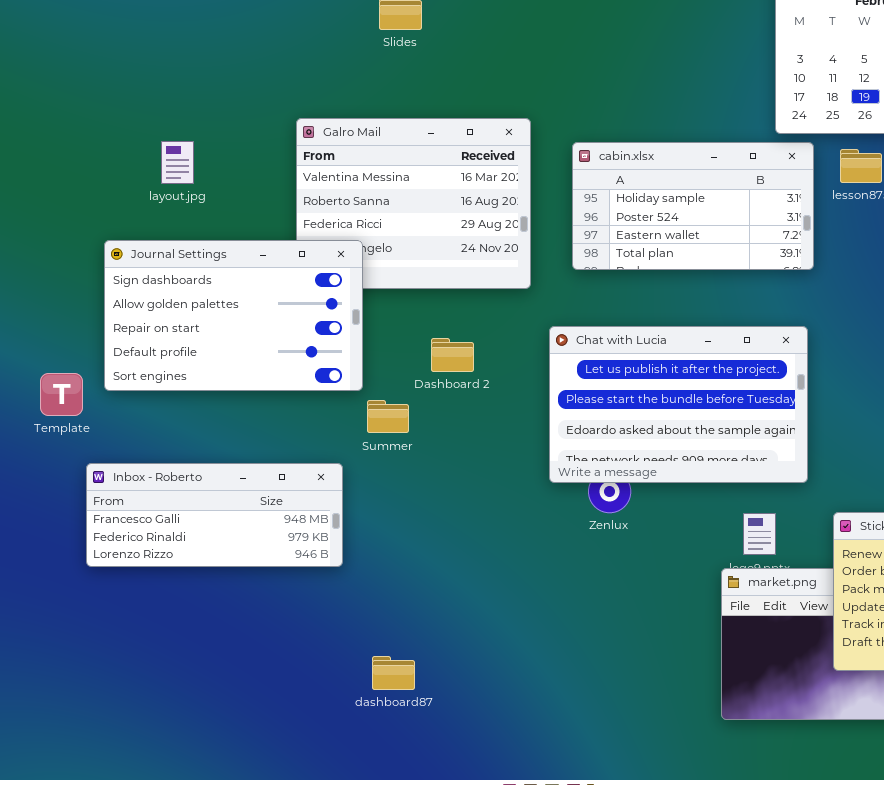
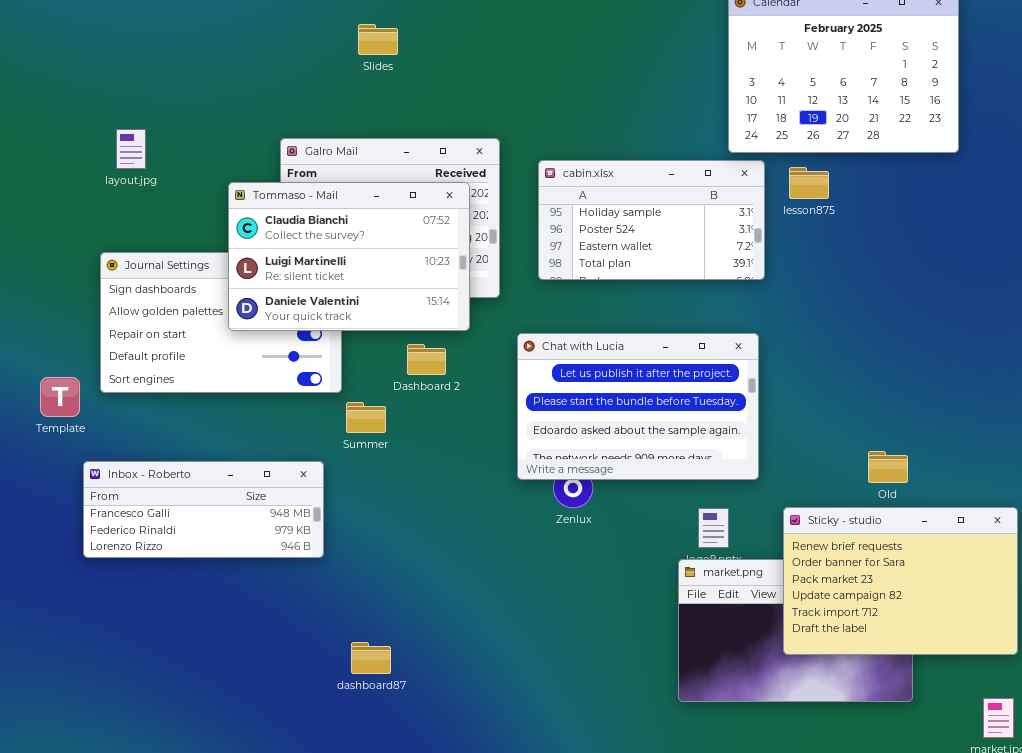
layout.jpg: [161,141,194,184] -> [116,129,146,169], moved
Tommaso - Mail: none -> [228,182,470,331], opened

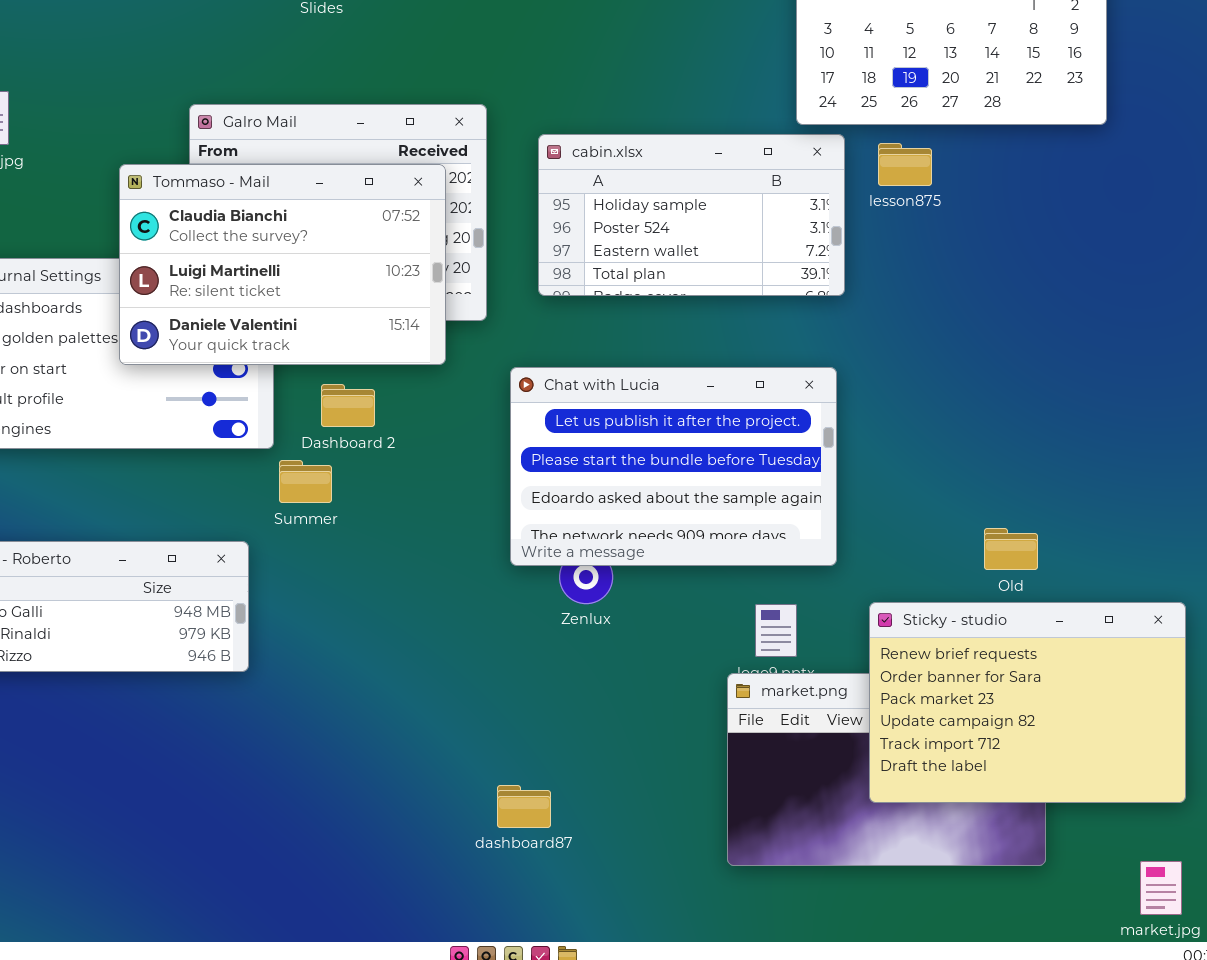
Dashboard 2: [407,344,446,375] -> [321,384,375,427], moved
dashboard87: [351,642,391,674] -> [497,785,551,828], moved

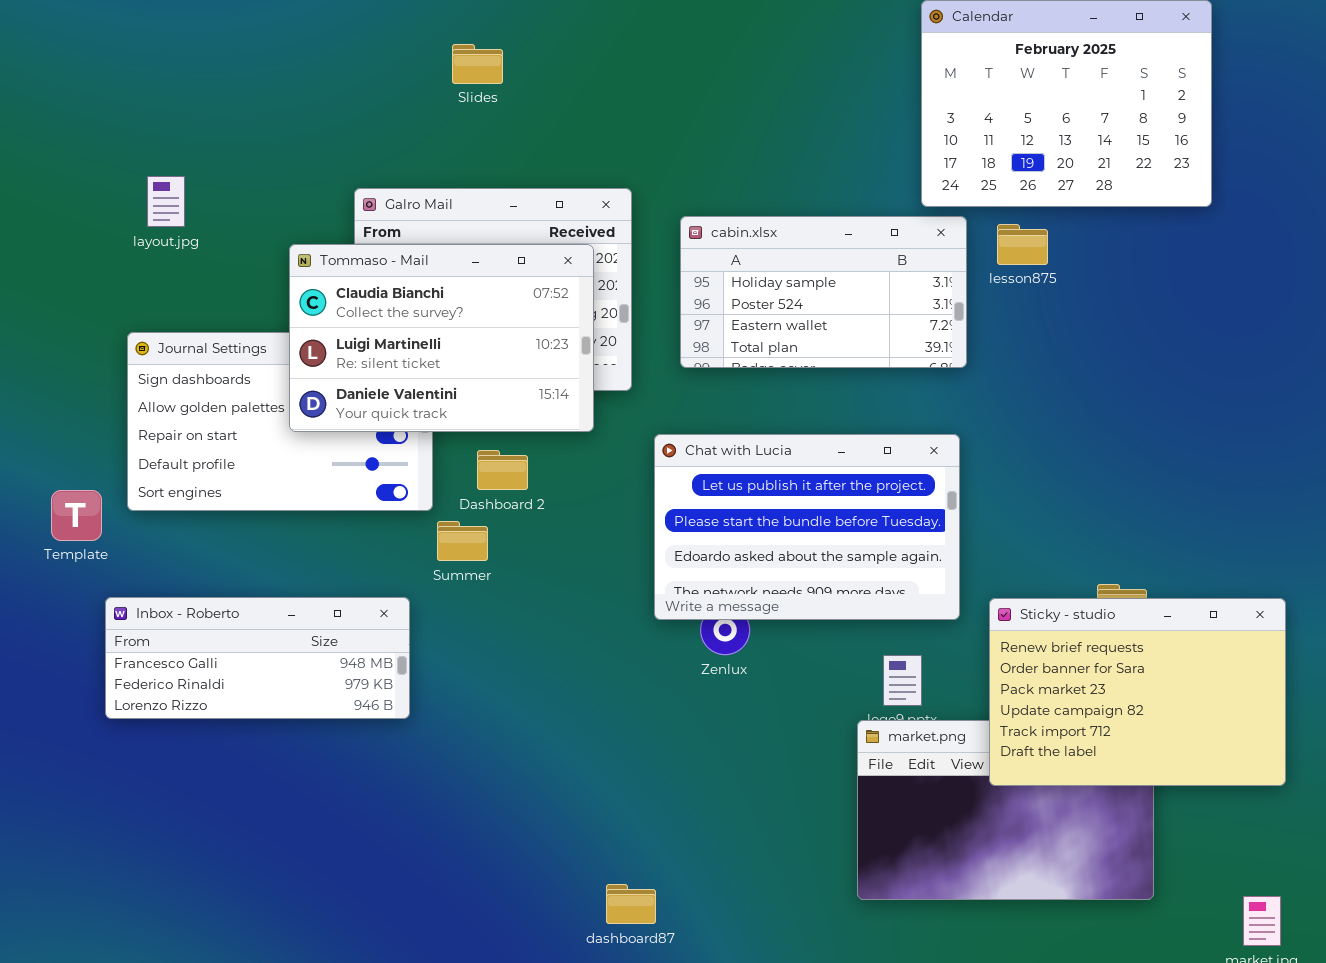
Sticky - studio: [869,602,1186,803] -> [989,598,1286,786], moved
dashboard87: [497,785,551,828] -> [606,884,656,924], moved

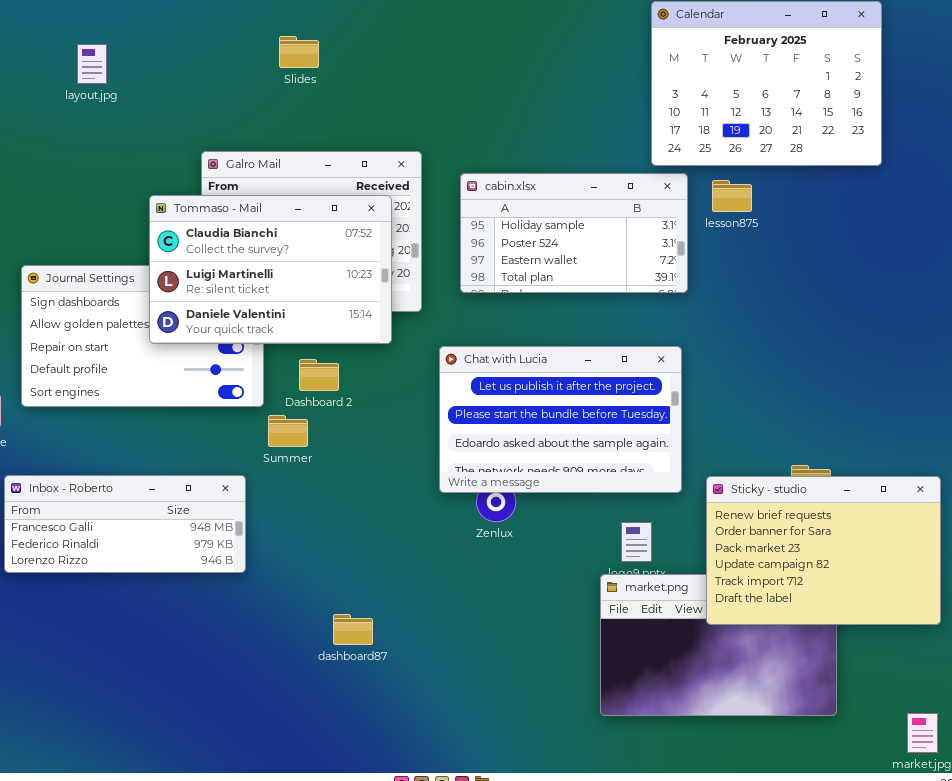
layout.jpg: [147,176,185,227] -> [77,44,107,84], moved
dashboard87: [606,884,656,924] -> [333,614,373,645], moved

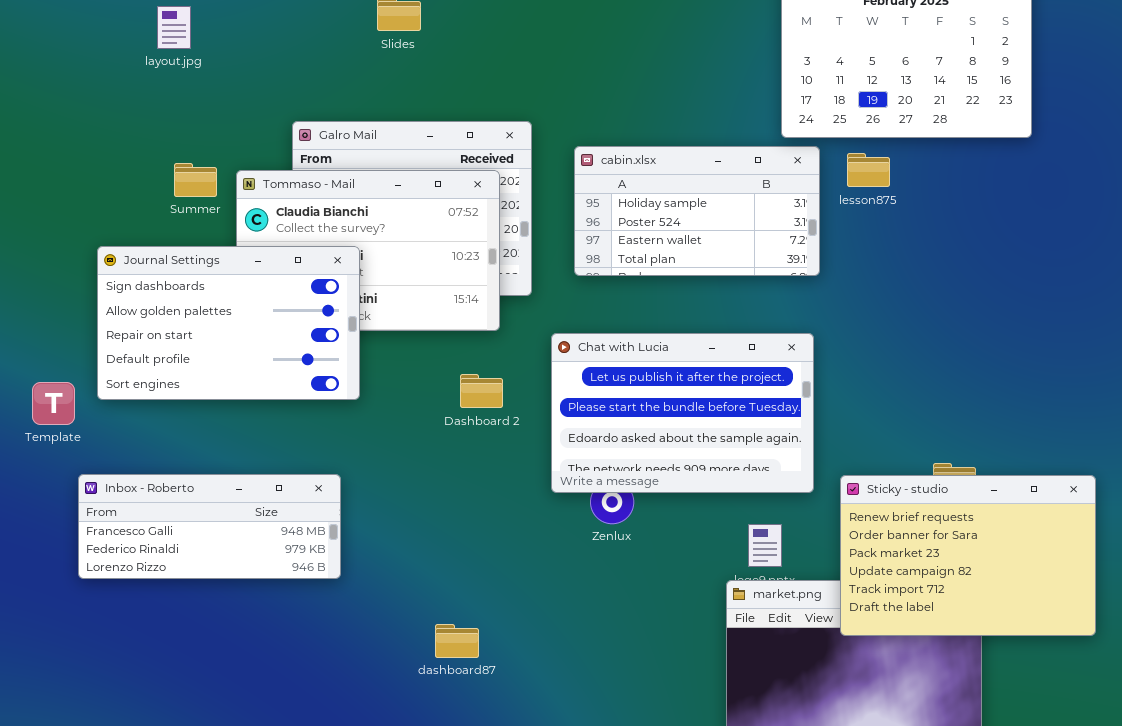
Journal Settings: [21,265,264,407] -> [97,246,360,400], raised
Dashboard 2: [299,359,339,391] -> [460,374,503,408], moved
Summer: [268,415,308,447] -> [174,163,217,197], moved

